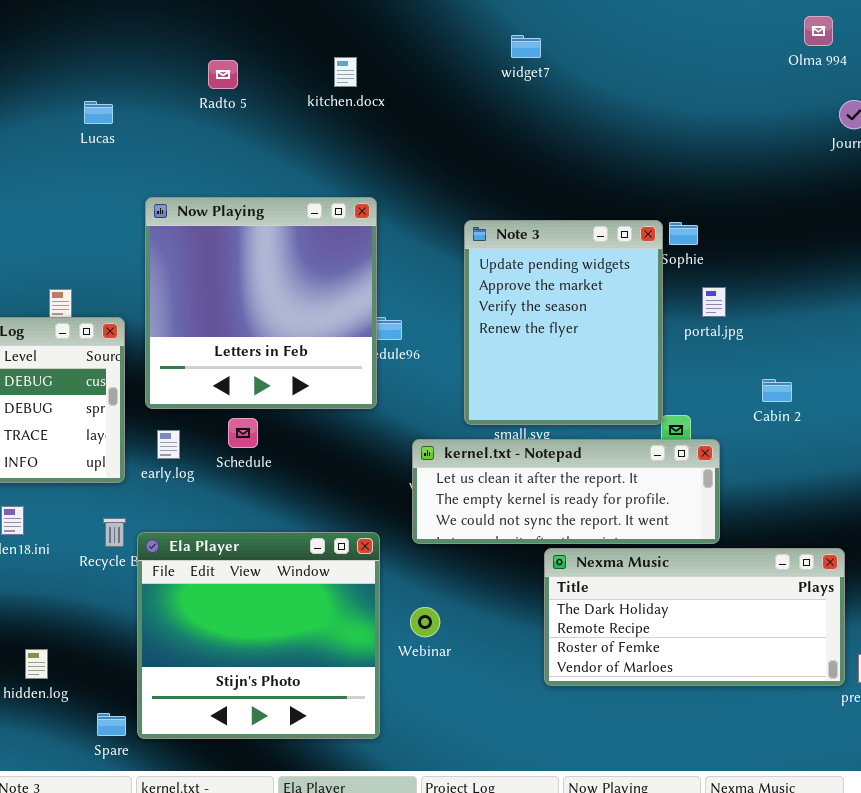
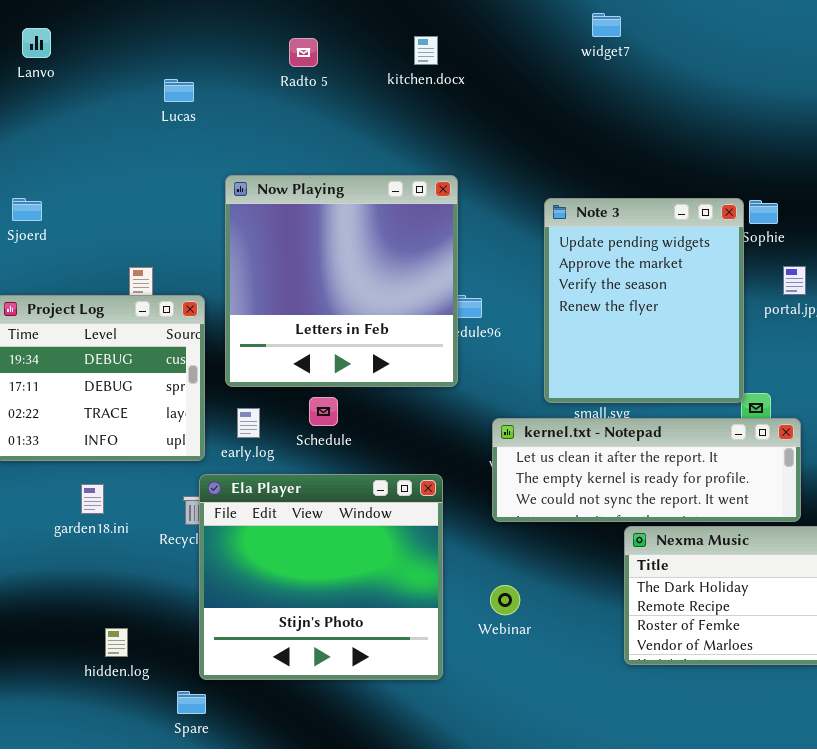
Ela Player: [137,532,380,739] -> [199,474,443,680], moved

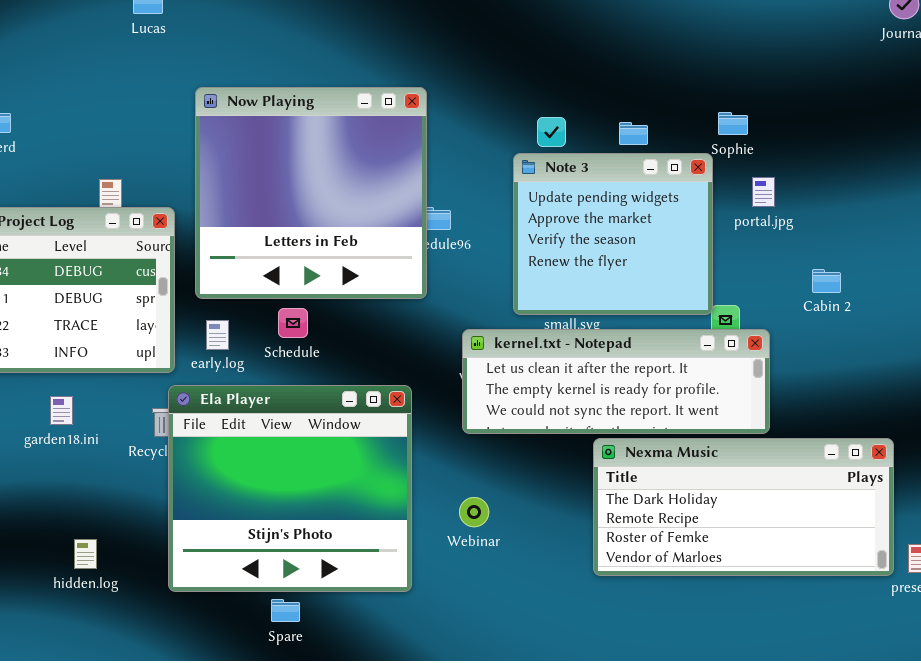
Note 3: [544,198,744,403] -> [513,153,713,315], resized
Spare: [177,691,206,714] -> [271,599,300,622], moved

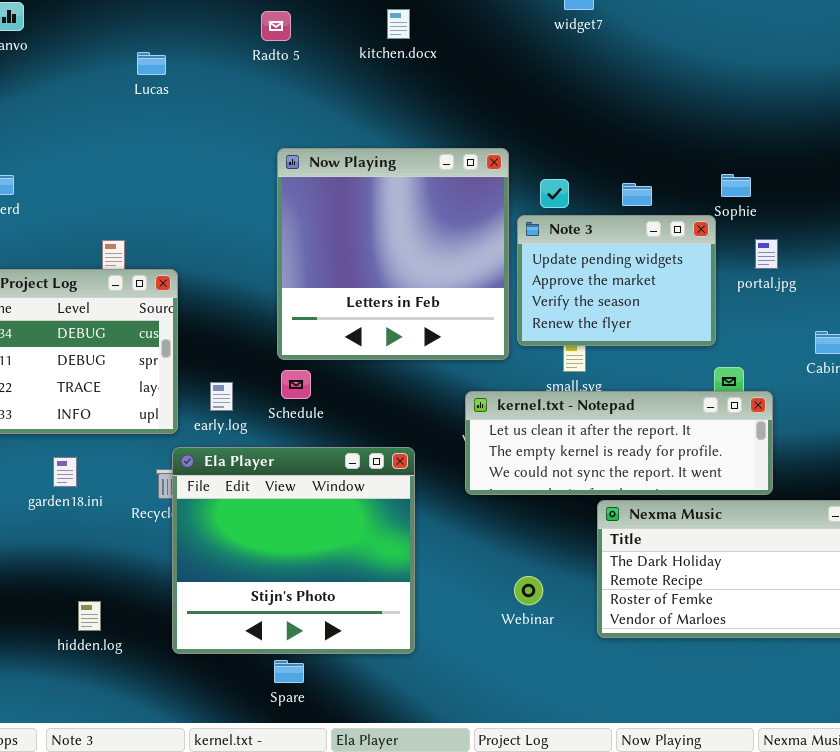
Now Playing: [195,87,427,299] -> [277,148,509,360], moved
Note 3: [513,153,713,315] -> [517,215,716,346], resized
Webinar: [459,497,489,527] -> [514,576,543,605], moved

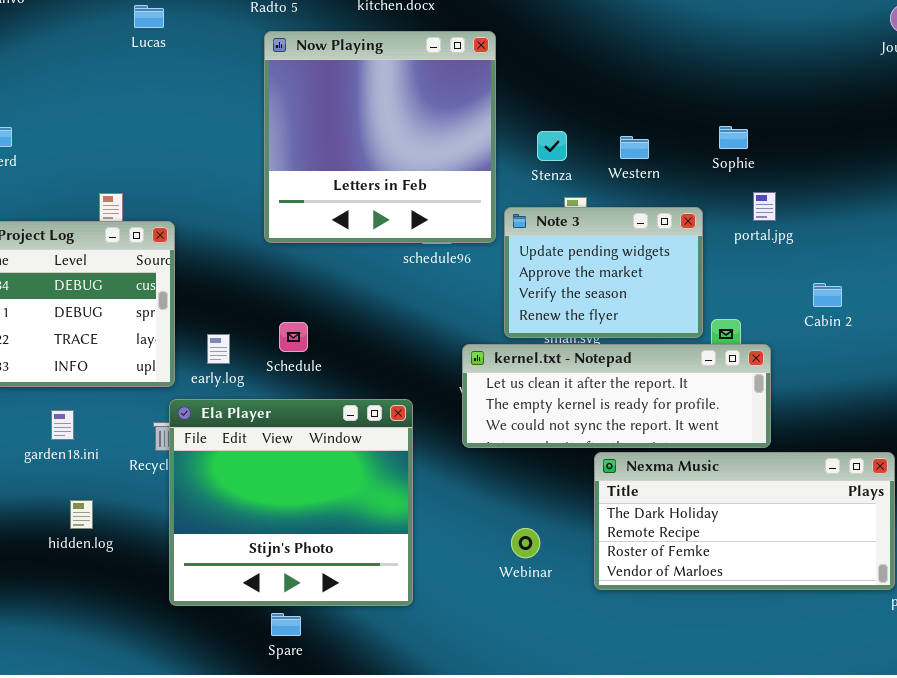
Now Playing: [277,148,509,360] -> [264,31,496,243], moved
Note 3: [517,215,716,346] -> [504,207,703,338], moved
hidden.log: [78,601,101,631] -> [70,500,93,529], moved

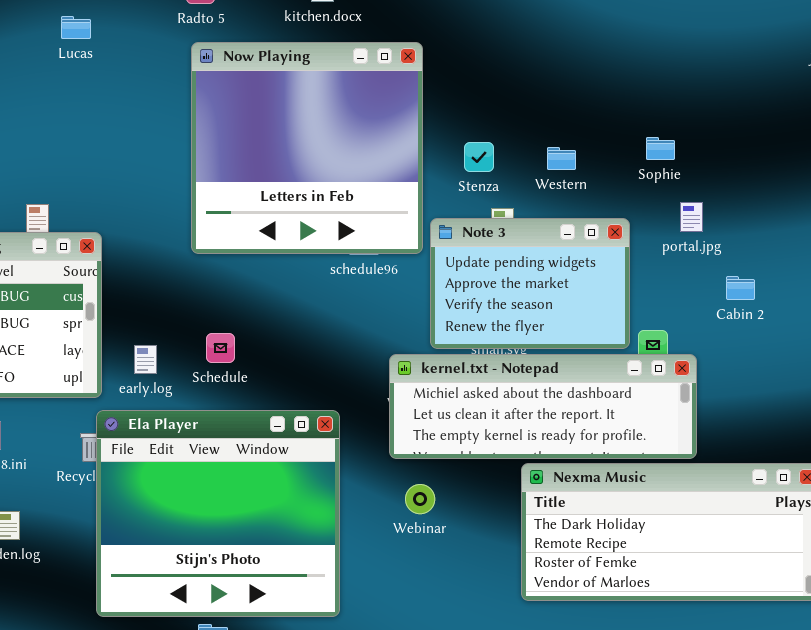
Cabin 2: [813,283,842,307] -> [726,276,755,300], moved
kernel.txt - Notepad: [462,344,771,448] -> [389,354,697,459], scrolled up 1 row
Webinar: [511,528,540,558] -> [405,484,435,514], moved

